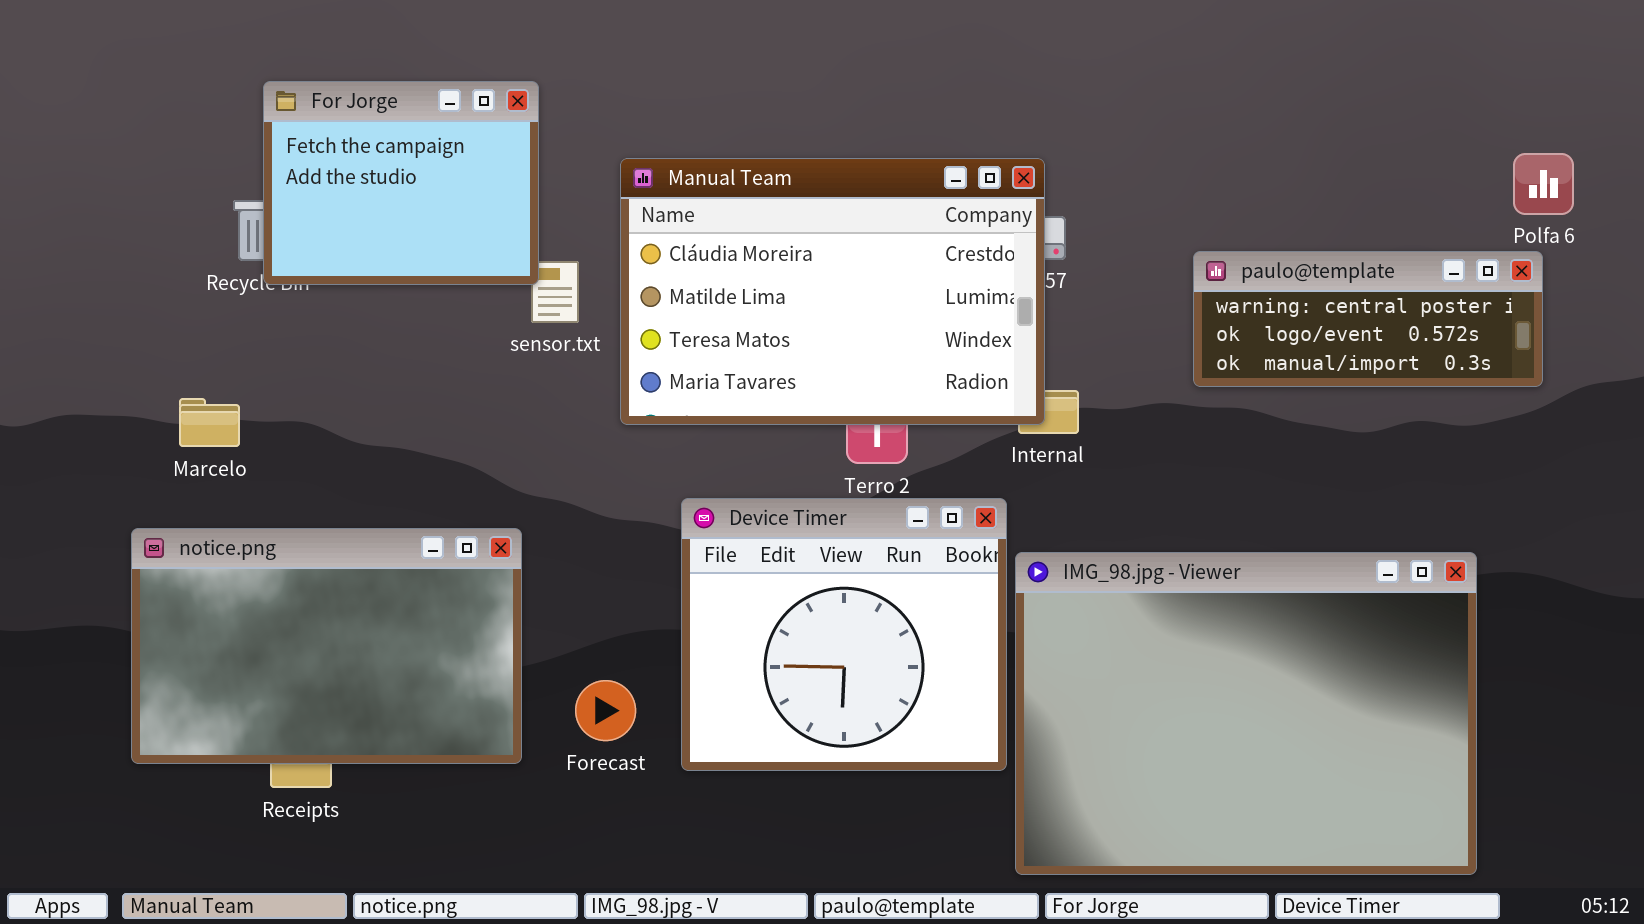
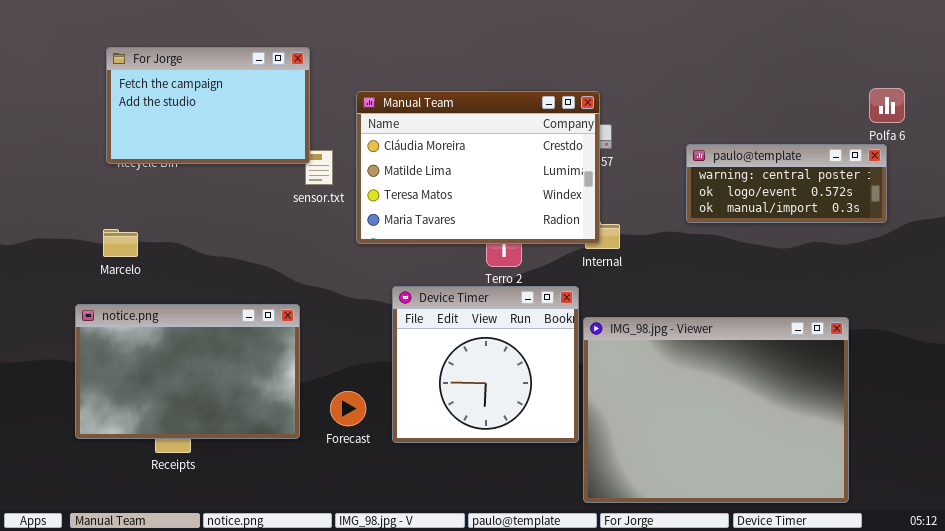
For Jorge: [263,81,539,285] -> [106,47,310,164], resized

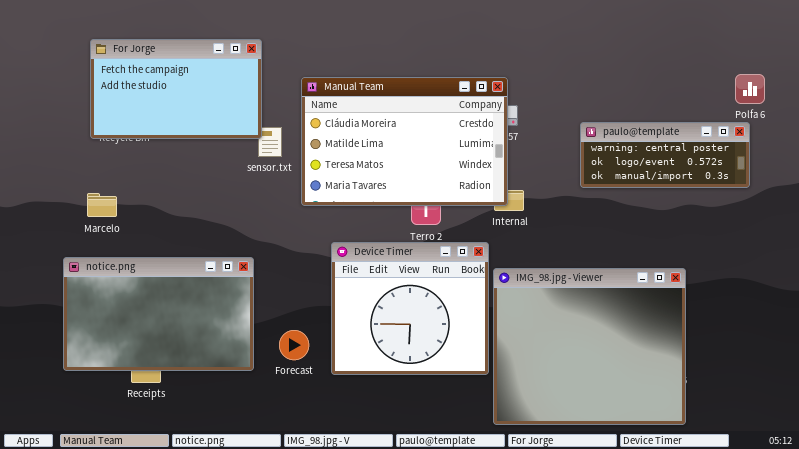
IMG_98.jpg - Viewer: [583,317,849,503] -> [493,268,686,425], resized

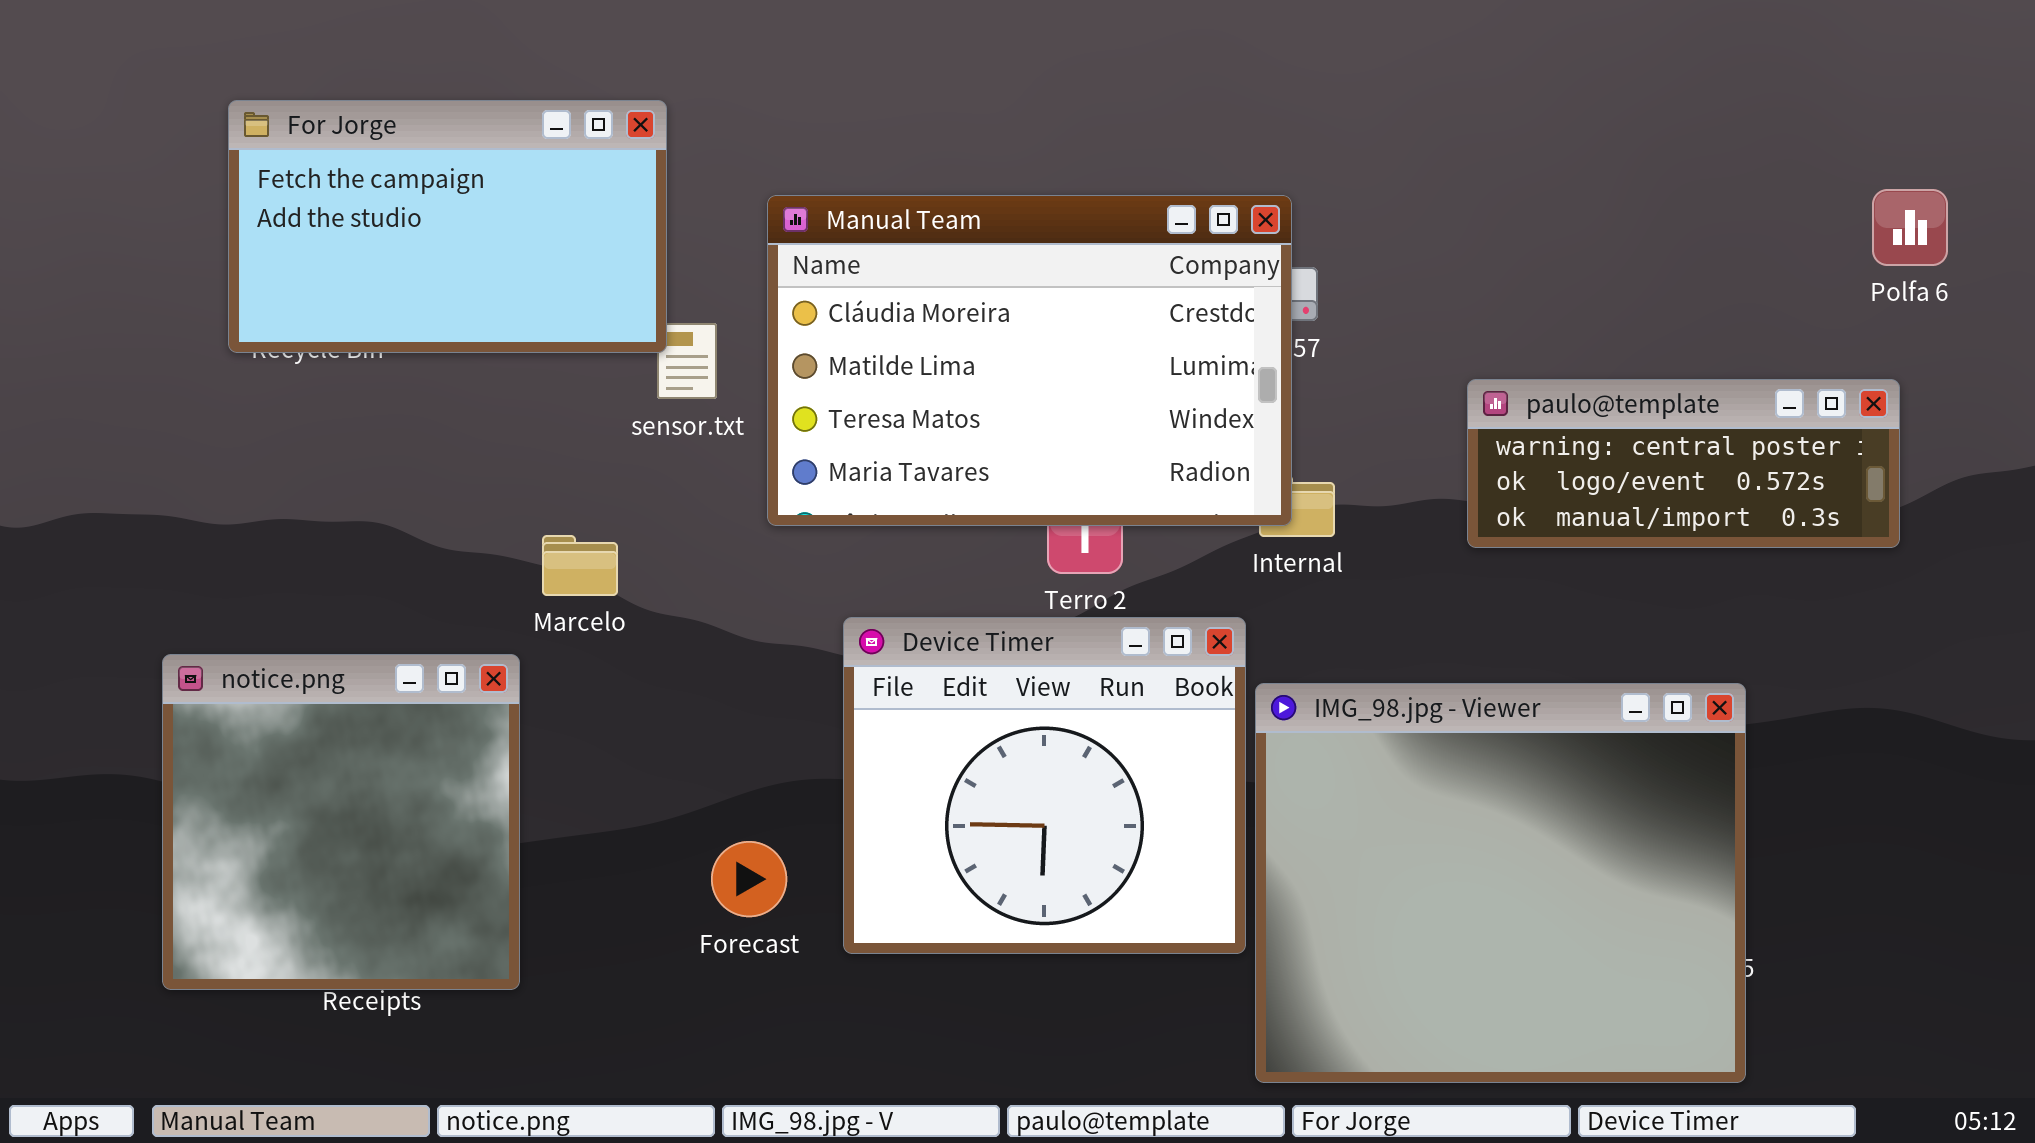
paulo@template: [580,122,750,188] -> [1467,379,1900,548], moved
Marcelo: [87,193,117,217] -> [542,535,618,596], moved
notice.png: [63,257,254,371] -> [162,654,520,990], resized

